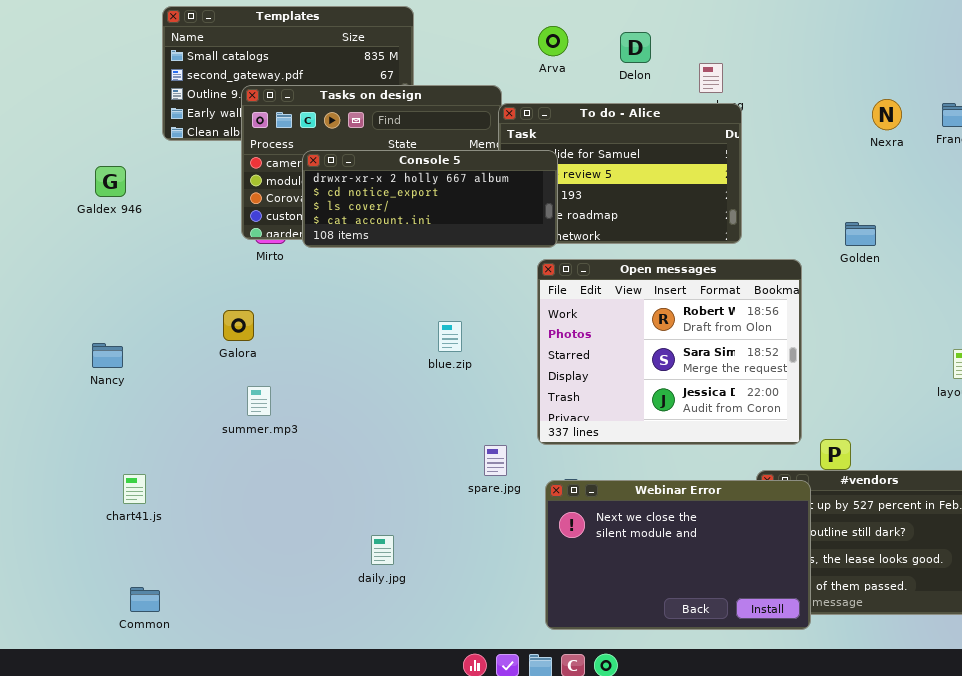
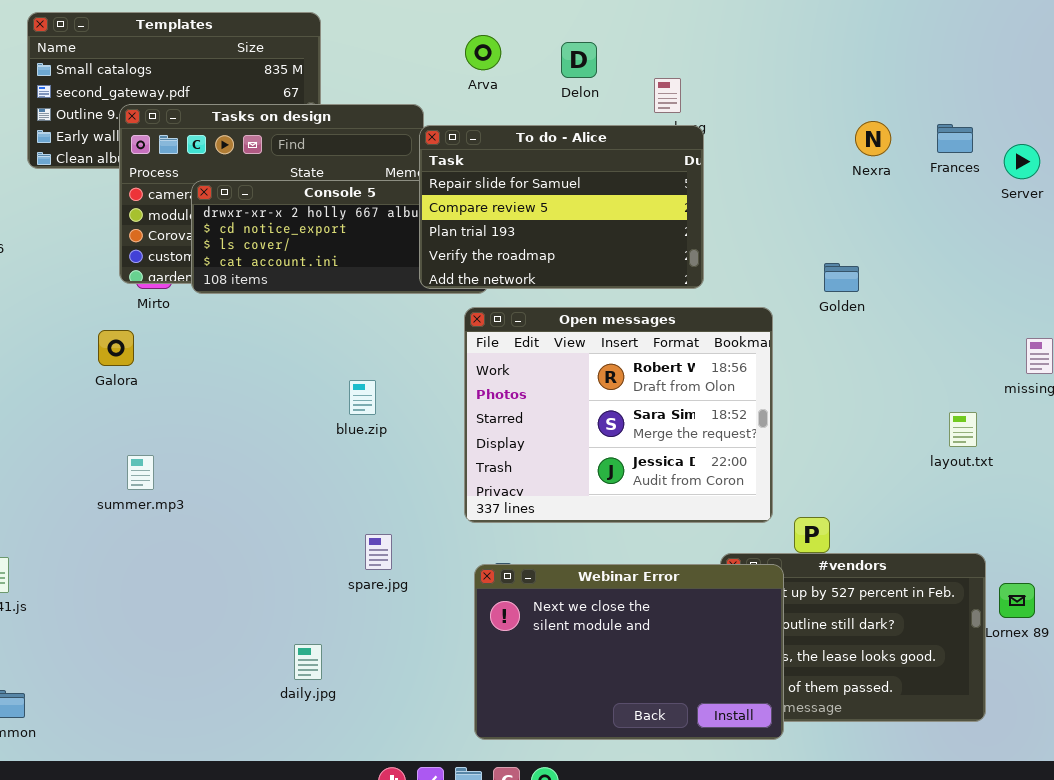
To do - Alice: [498,103,742,244] -> [419,125,704,289], raised
Galora: [223,310,254,341] -> [98,330,134,366], moved
spare.jpg: [484,445,507,476] -> [365,534,392,570], moved
daily.jpg: [371,535,394,565] -> [294,644,322,680], moved

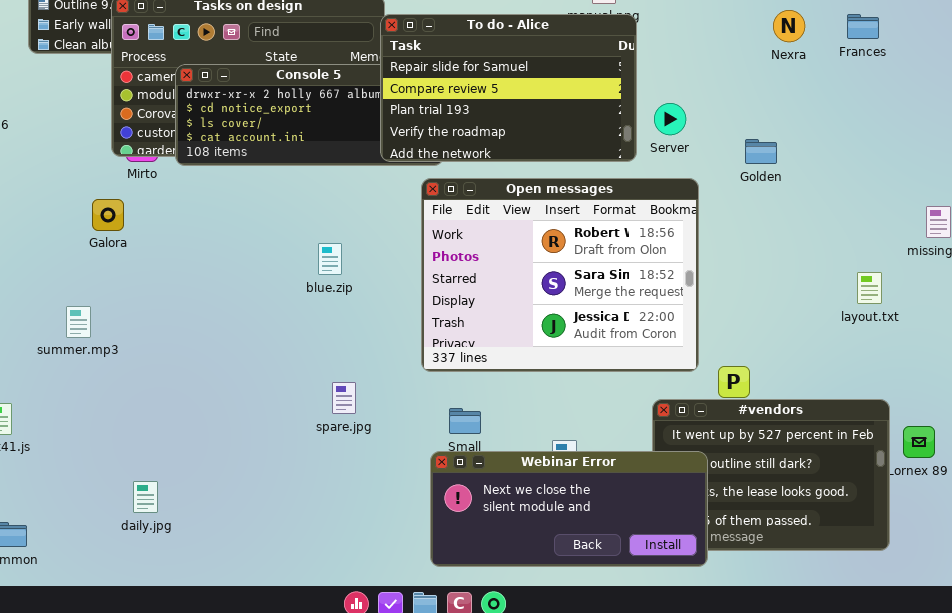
Server: [1004,144,1040,179] -> [654,103,686,135], moved
summer.mp3: [127,455,154,490] -> [66,306,91,338], moved
Webinar Error: [474,564,784,740] -> [430,451,708,567], resized
daily.jpg: [294,644,322,680] -> [133,481,158,513], moved

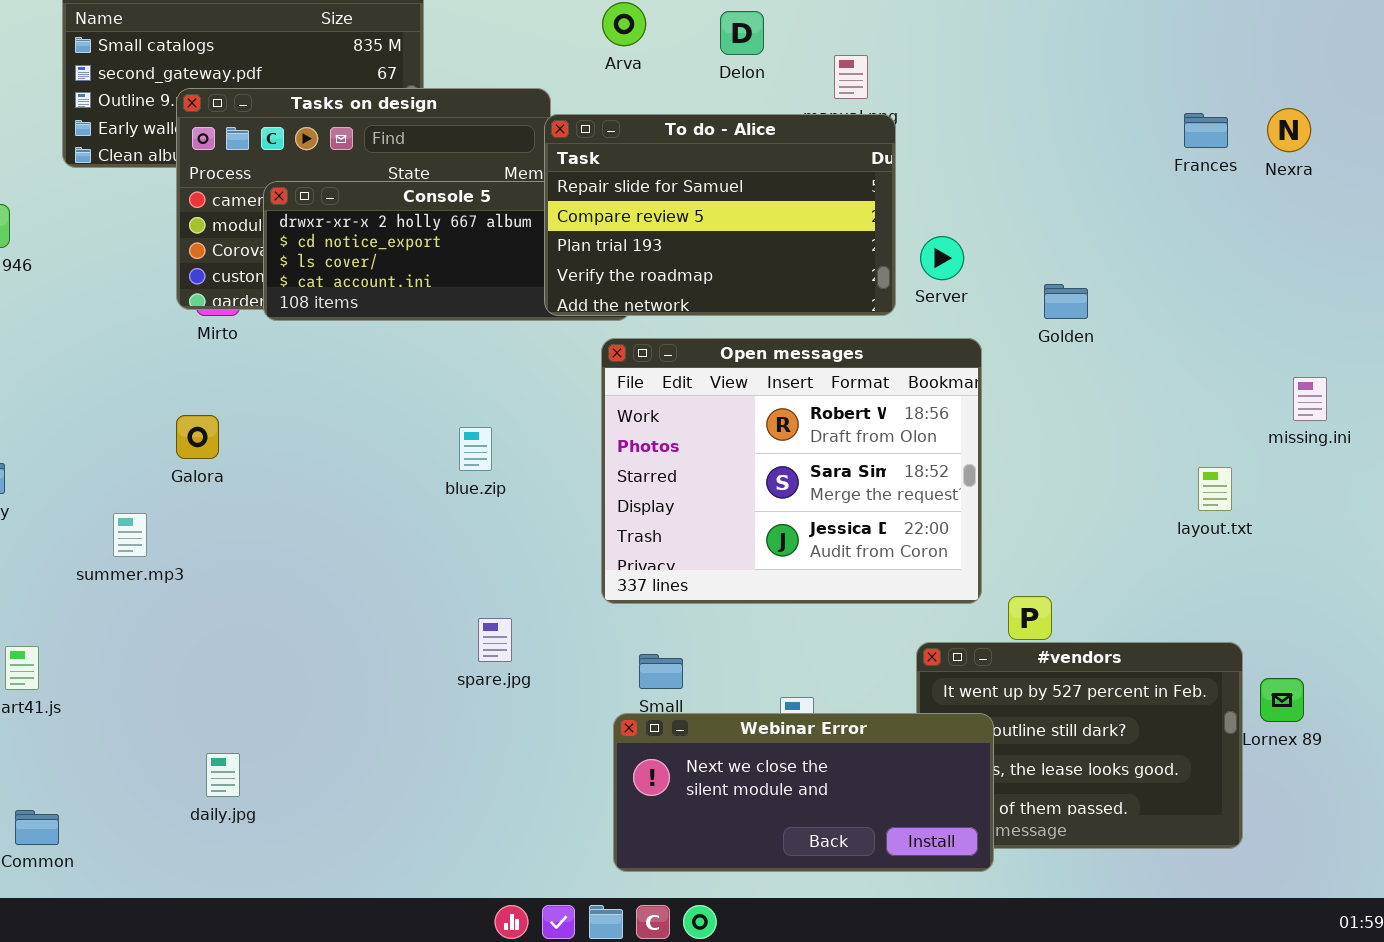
Nexra: [773,10,805,42] -> [1267,108,1311,152], moved
Galora: [92,199,124,231] -> [176,415,219,459], moved

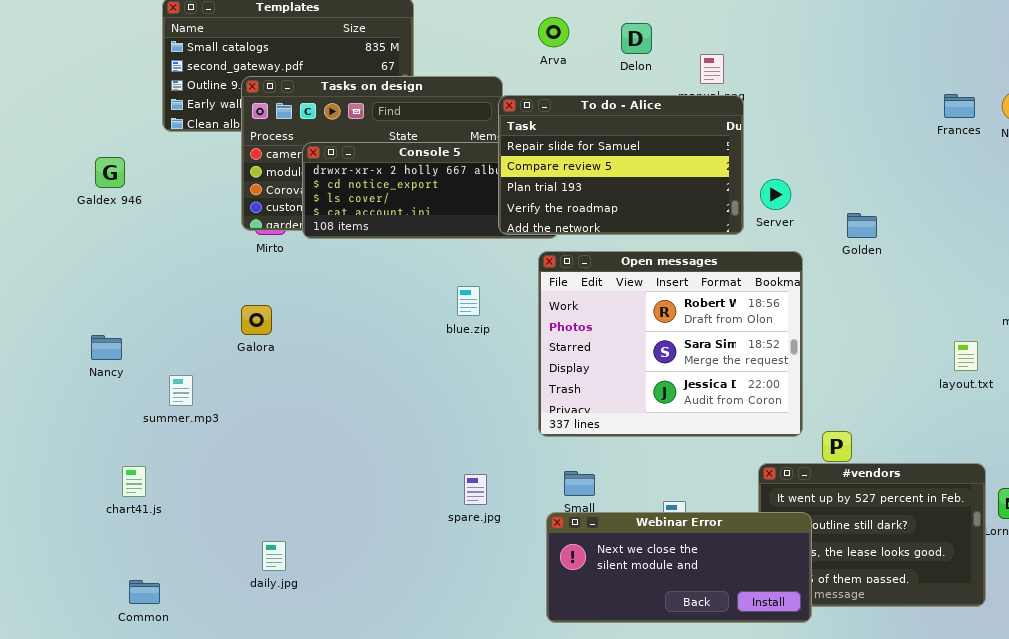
blue.zip: [459,427,492,471] -> [457,286,480,316], moved
summer.mp3: [113,513,147,557] -> [169,375,193,406], moved
spare.jpg: [478,618,512,662] -> [464,474,487,505], moved

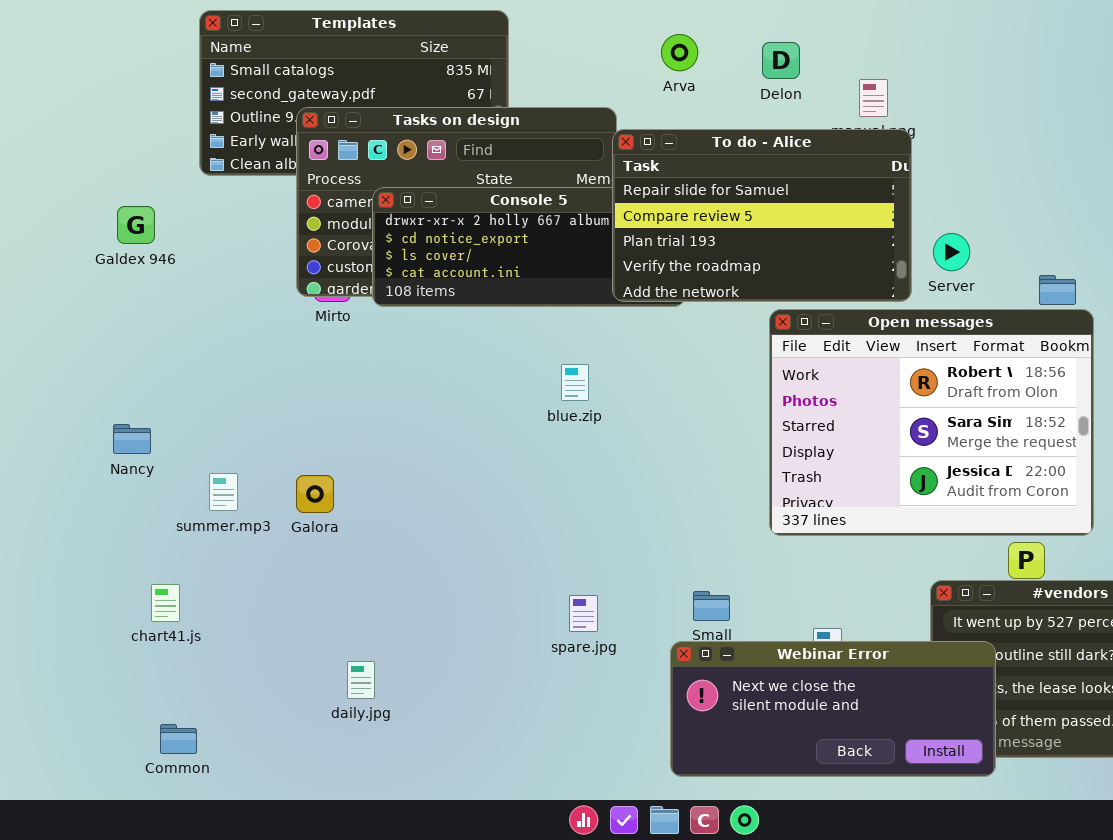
Open messages: [538,251,803,437] -> [769,309,1094,536], moved
Galora: [241,305,272,335] -> [296,475,334,513], moved
daily.jpg: [262,541,286,571] -> [347,661,375,699], moved

